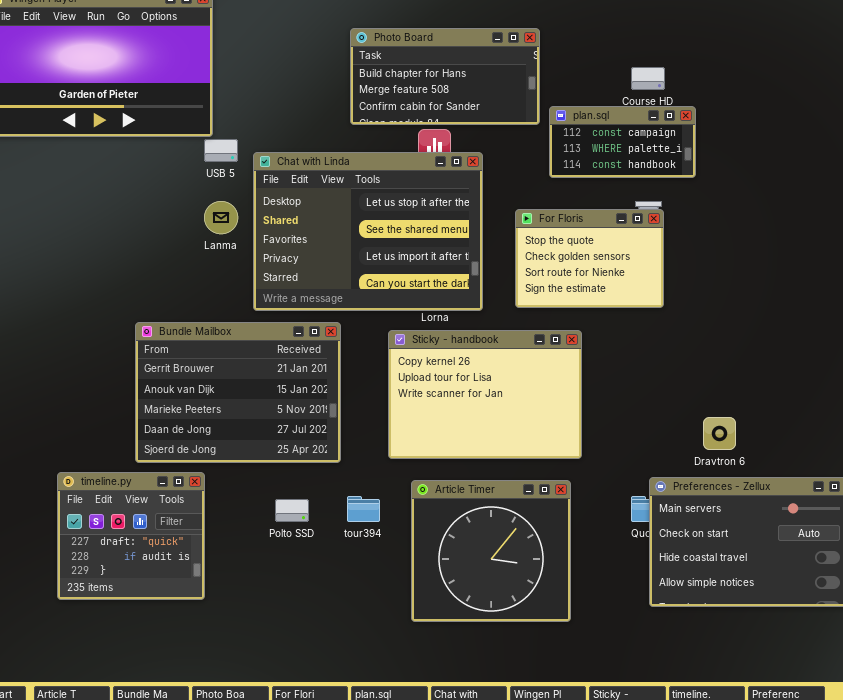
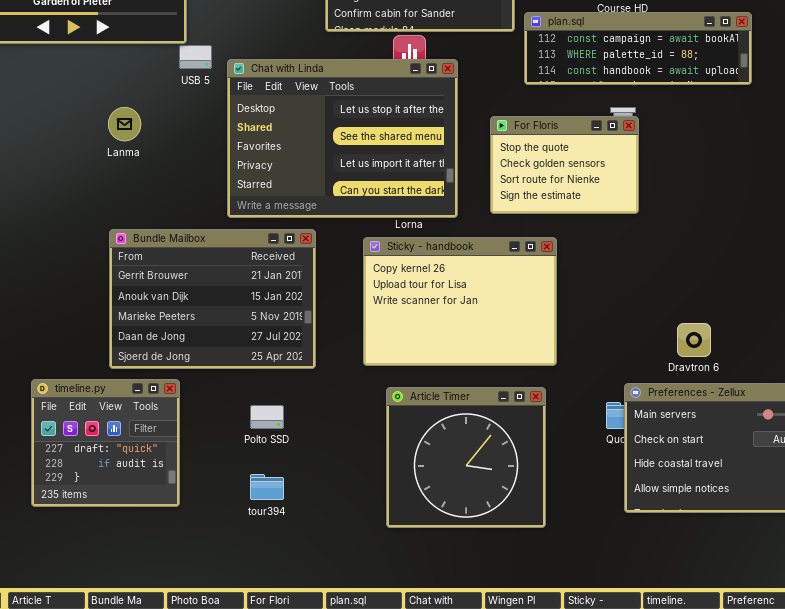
plan.sql: [549,106,696,178] -> [524,12,752,85], resized
Lanma: [204,201,238,234] -> [108,107,141,141], moved
tour394: [347,496,380,522] -> [250,474,284,500], moved

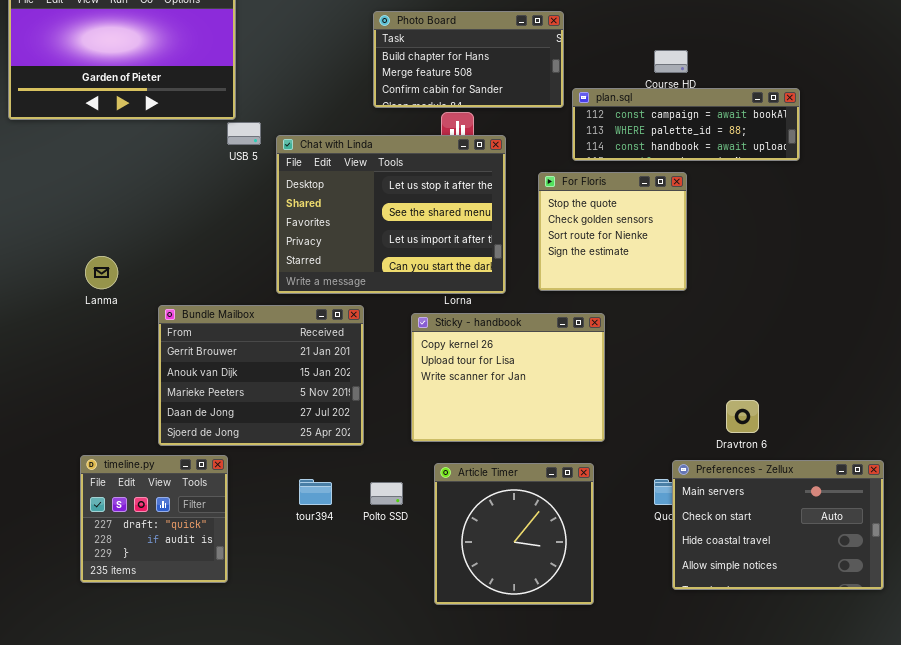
Lanma: [108,107,141,141] -> [85,256,118,289], moved
For Floris: [490,116,639,214] -> [538,172,687,291], resized
Polto SSD: [250,405,284,429] -> [370,482,403,505], moved
tour394: [250,474,284,500] -> [299,479,332,505], moved

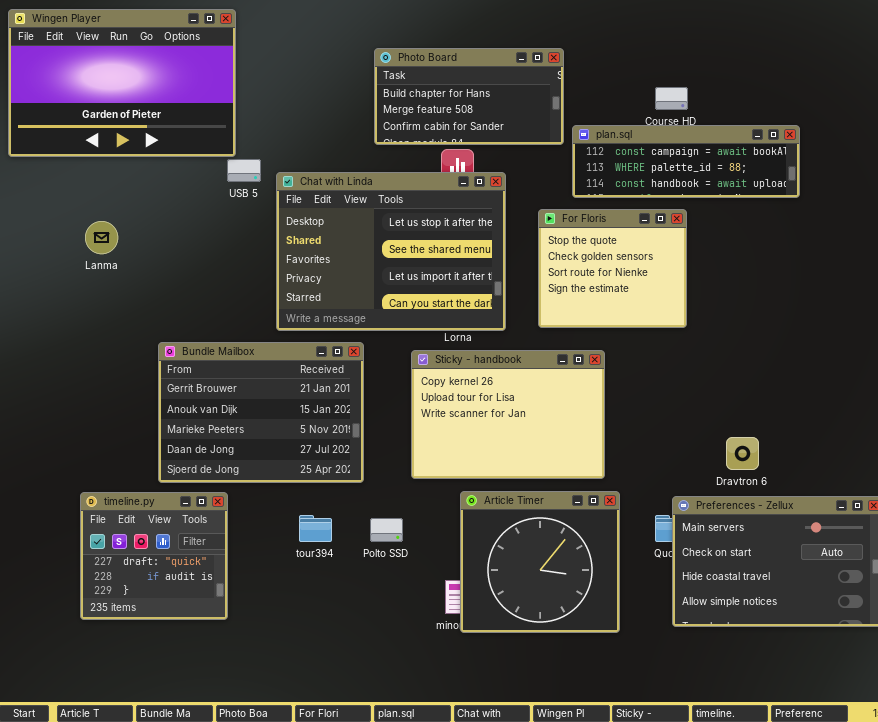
Lanma: [85,256,118,289] -> [85,221,118,254], moved
Article Timer: [434,463,594,605] -> [460,491,620,633], moved

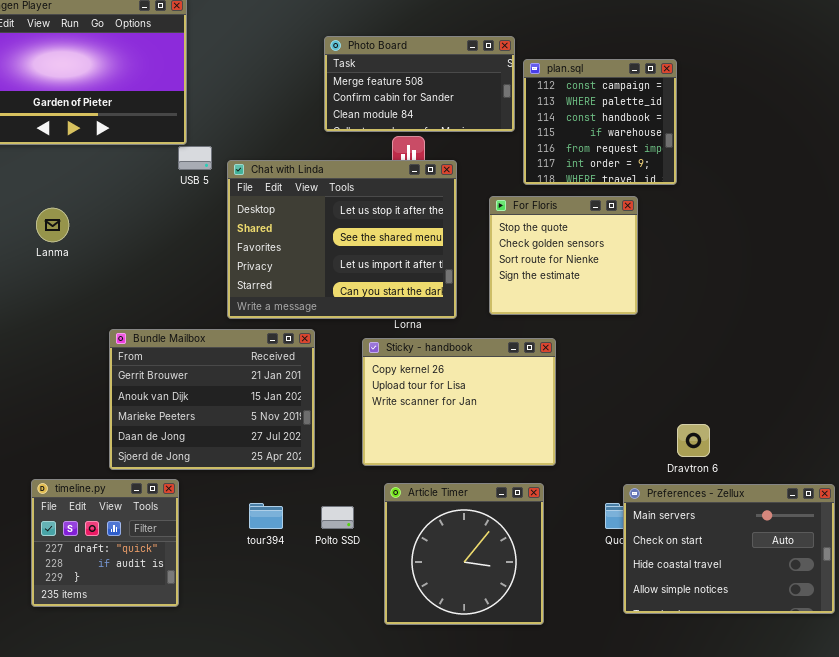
Photo Board: [374,48,564,145] -> [324,36,515,132], scrolled down 1 row
plan.sql: [572,125,800,198] -> [523,59,677,185], resized
Article Timer: [460,491,620,633] -> [384,483,544,625], moved

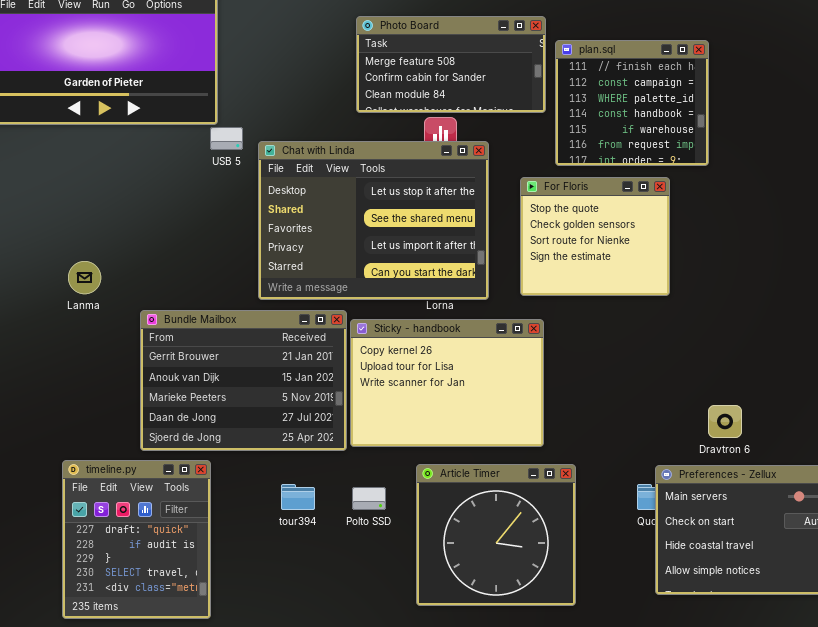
plan.sql: [523,59,677,185] -> [555,40,709,166], scrolled up 1 row
Lanma: [36,208,69,242] -> [68,261,101,294], moved
Sticky - handbook: [362,338,556,466] -> [350,319,544,447], moved
timeline.py: [31,479,179,607] -> [62,460,211,619], resized

